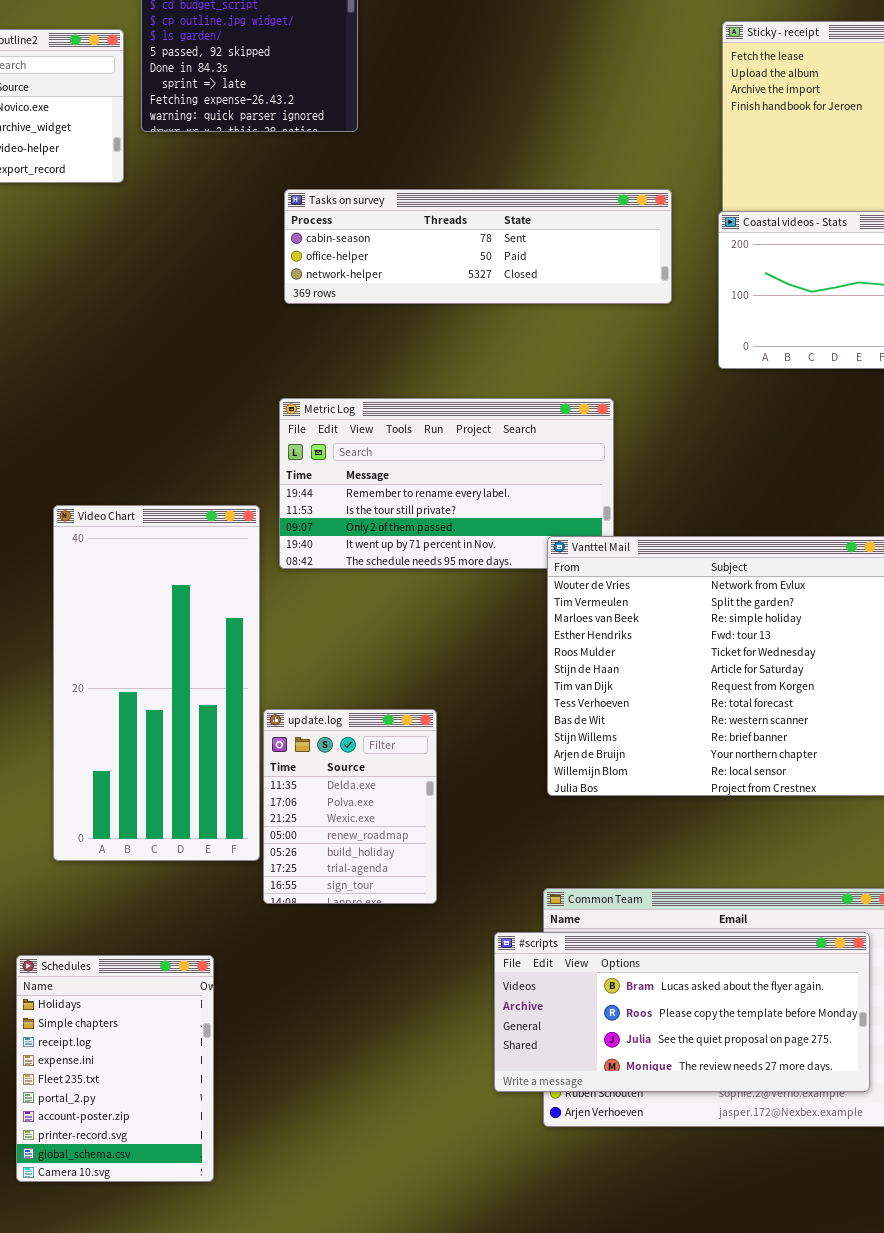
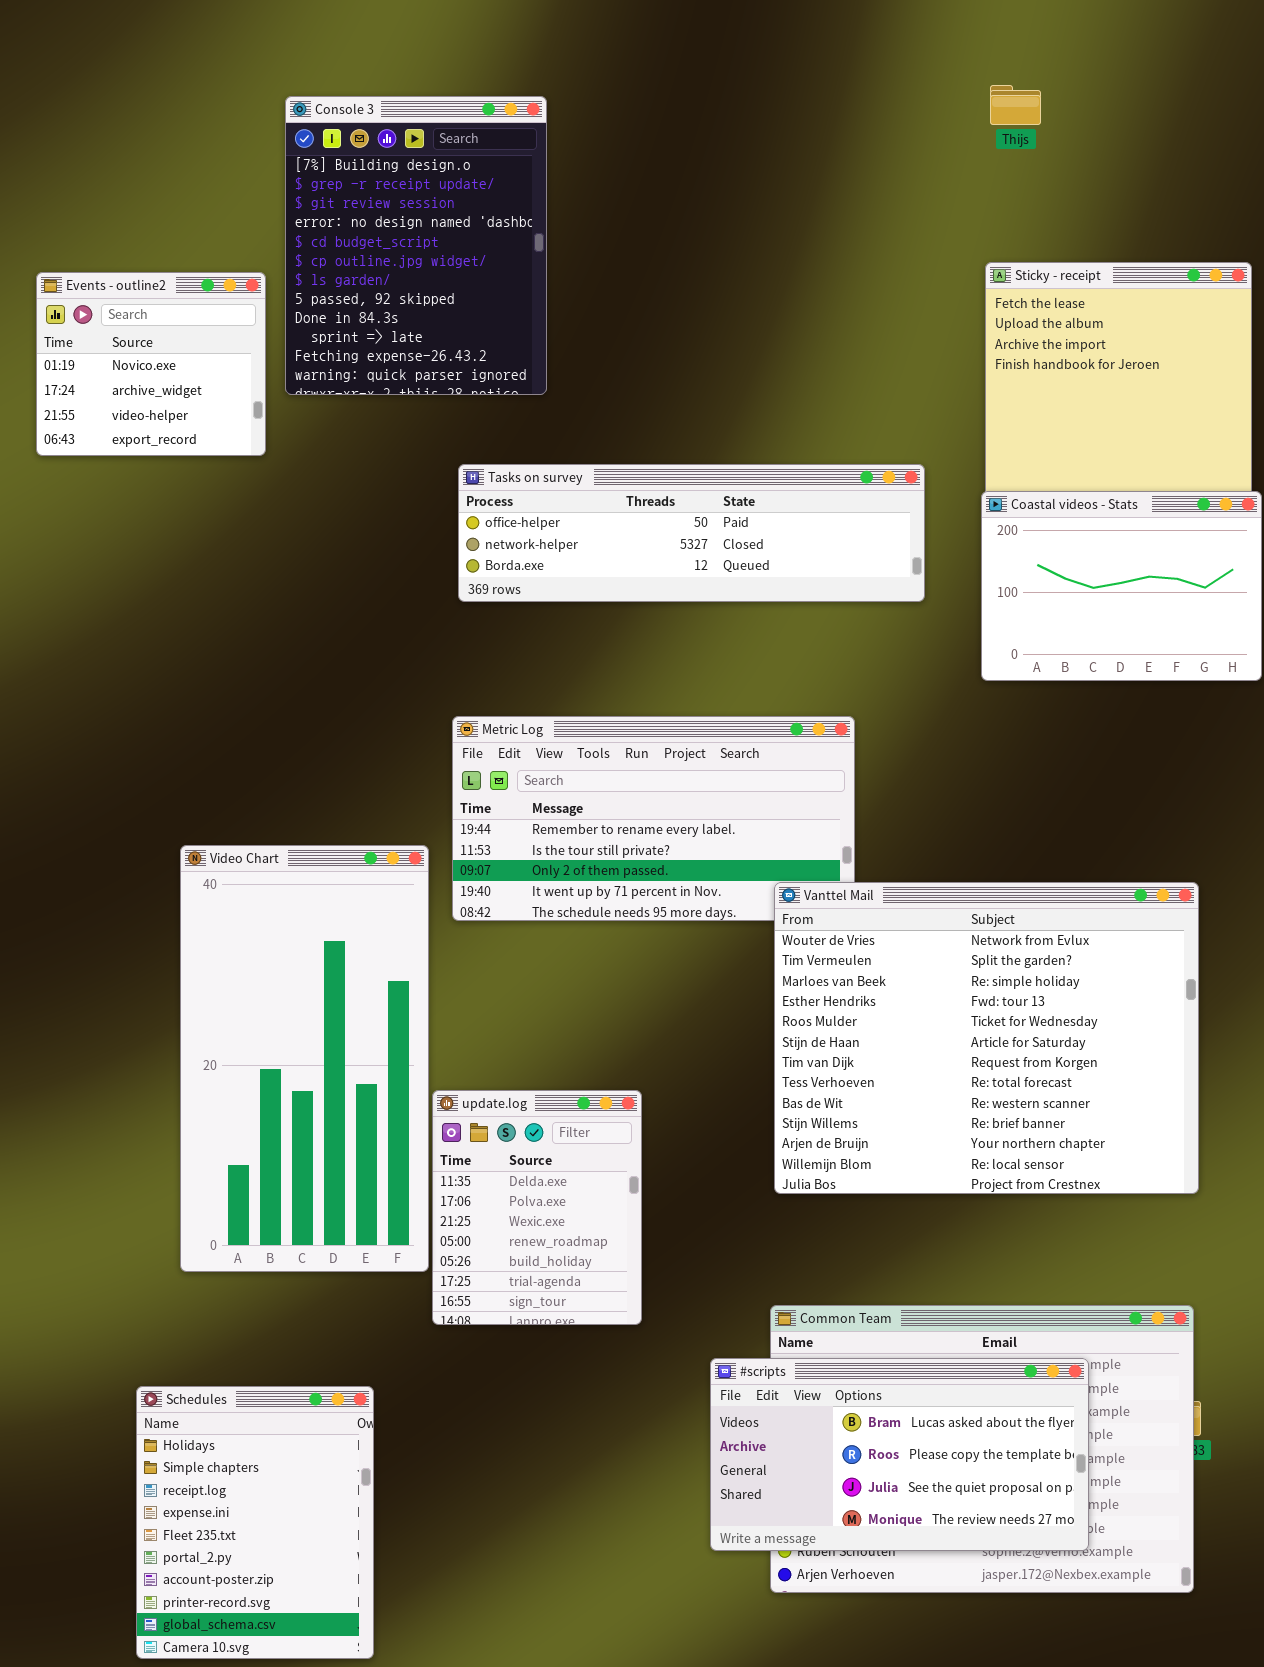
Tasks on survey: [284,189,672,304] -> [458,464,925,602], scrolled down 1 row
#scripts: [494,932,870,1092] -> [710,1358,1089,1551], resized

